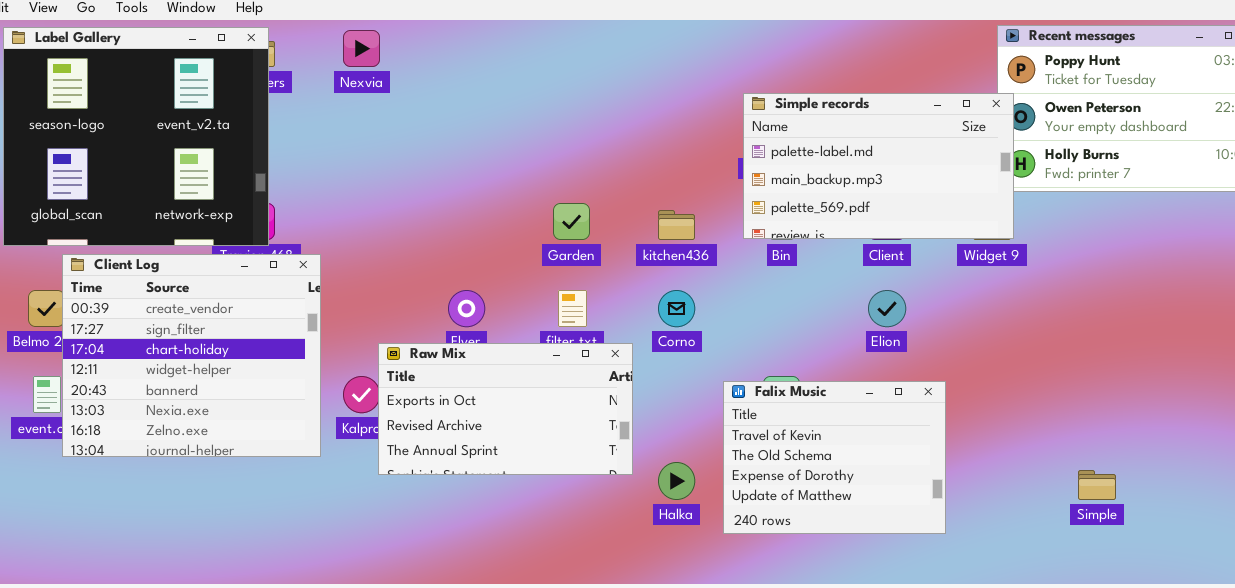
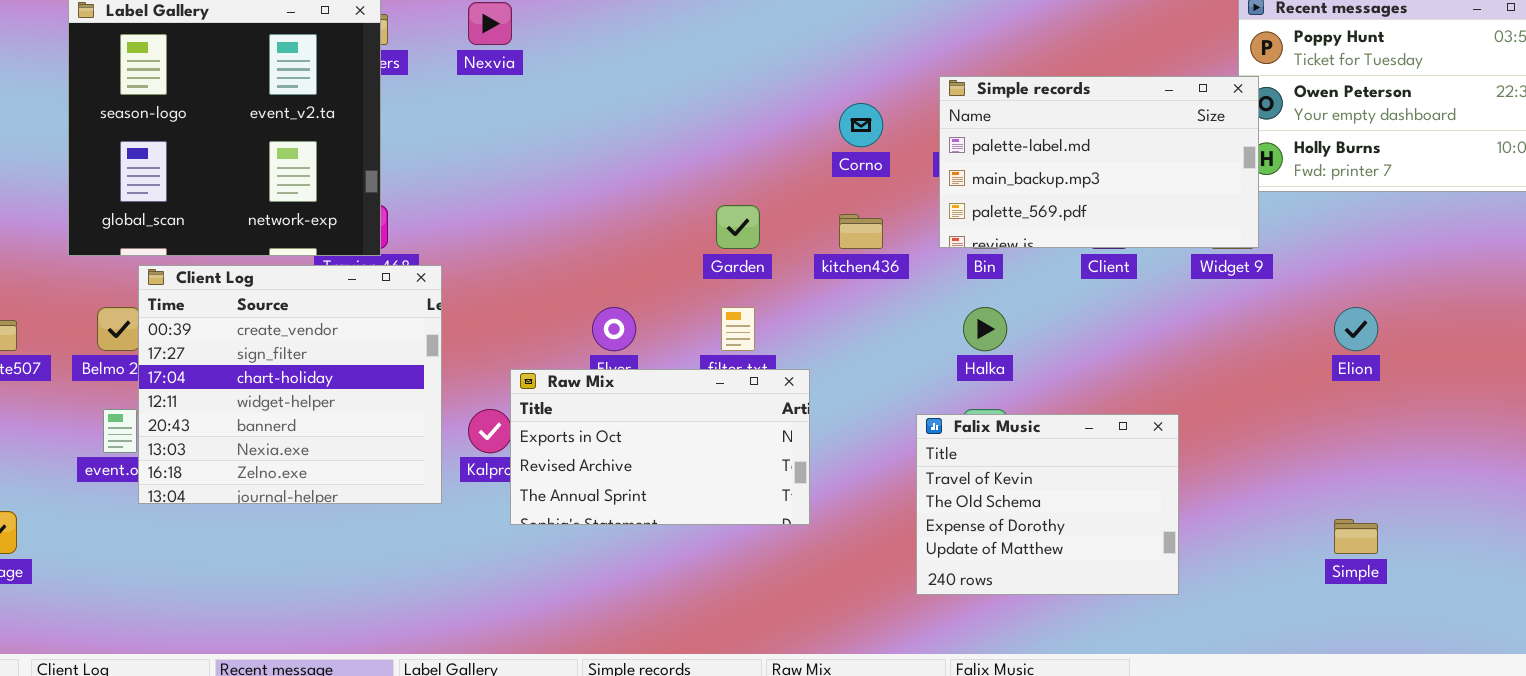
Corno: [658,290,695,327] -> [839,103,883,147], moved
Elion: [868,290,906,327] -> [1334,307,1378,351], moved
Halka: [658,462,695,500] -> [963,307,1007,351], moved

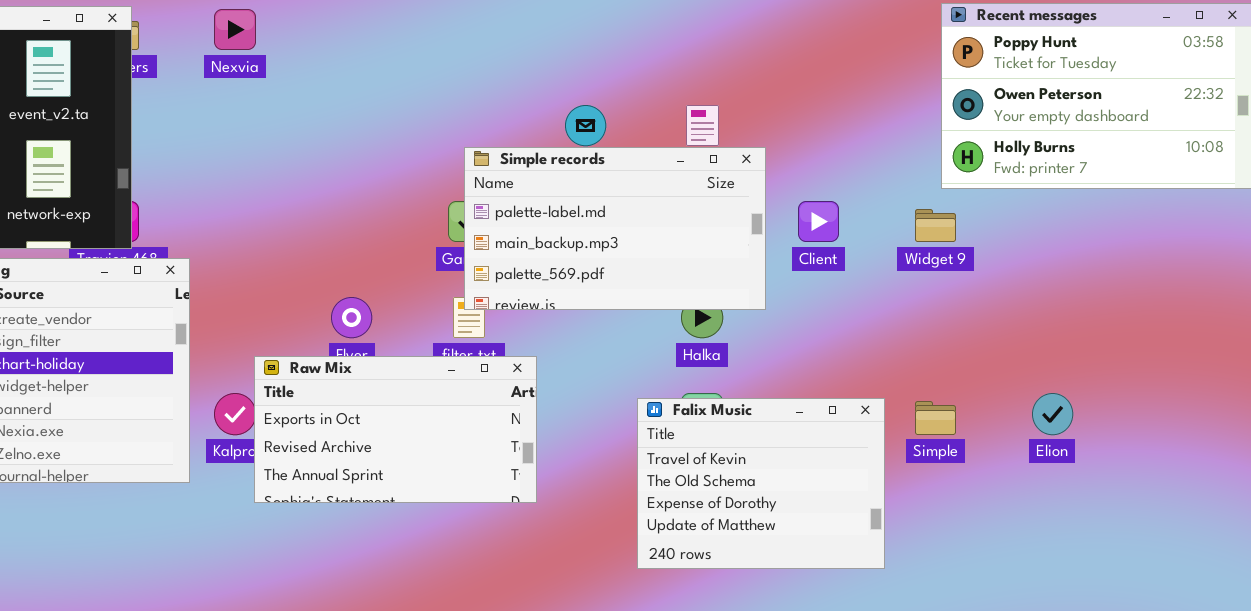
Simple records: [939,76,1259,248] -> [464,147,766,310], moved
Elion: [1334,307,1378,351] -> [1032,393,1073,435], moved
Simple: [1334,519,1378,554] -> [915,401,956,435], moved

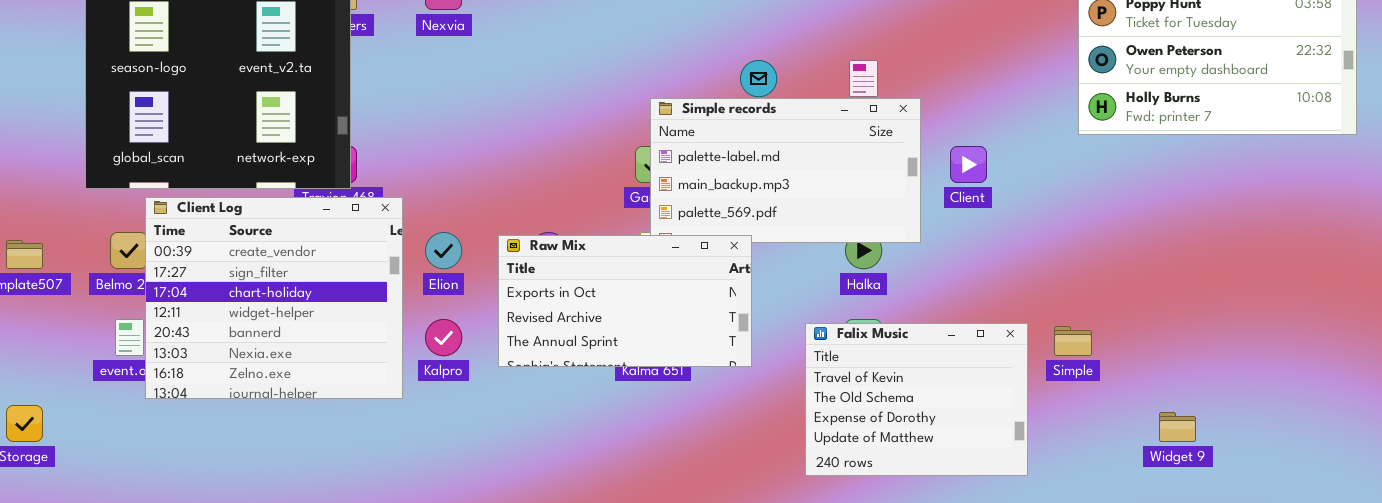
Widget 9: [915,209,956,242] -> [1159,412,1196,442], moved
Raw Mix: [254,356,537,503] -> [498,235,752,367], moved
Elion: [1032,393,1073,435] -> [425,232,462,269], moved

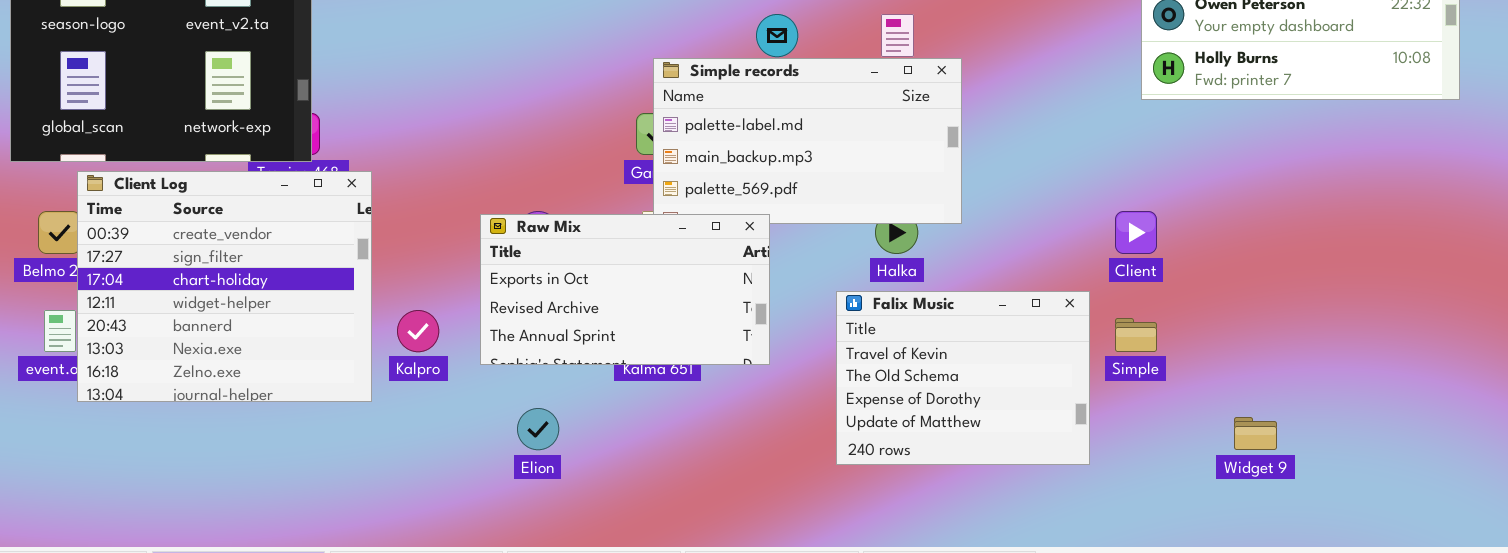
Client: [950,146,987,183] -> [1115,211,1157,254], moved
Elion: [425,232,462,269] -> [517,408,559,450], moved
Falix Music: [805,323,1028,476] -> [836,291,1090,465], moved

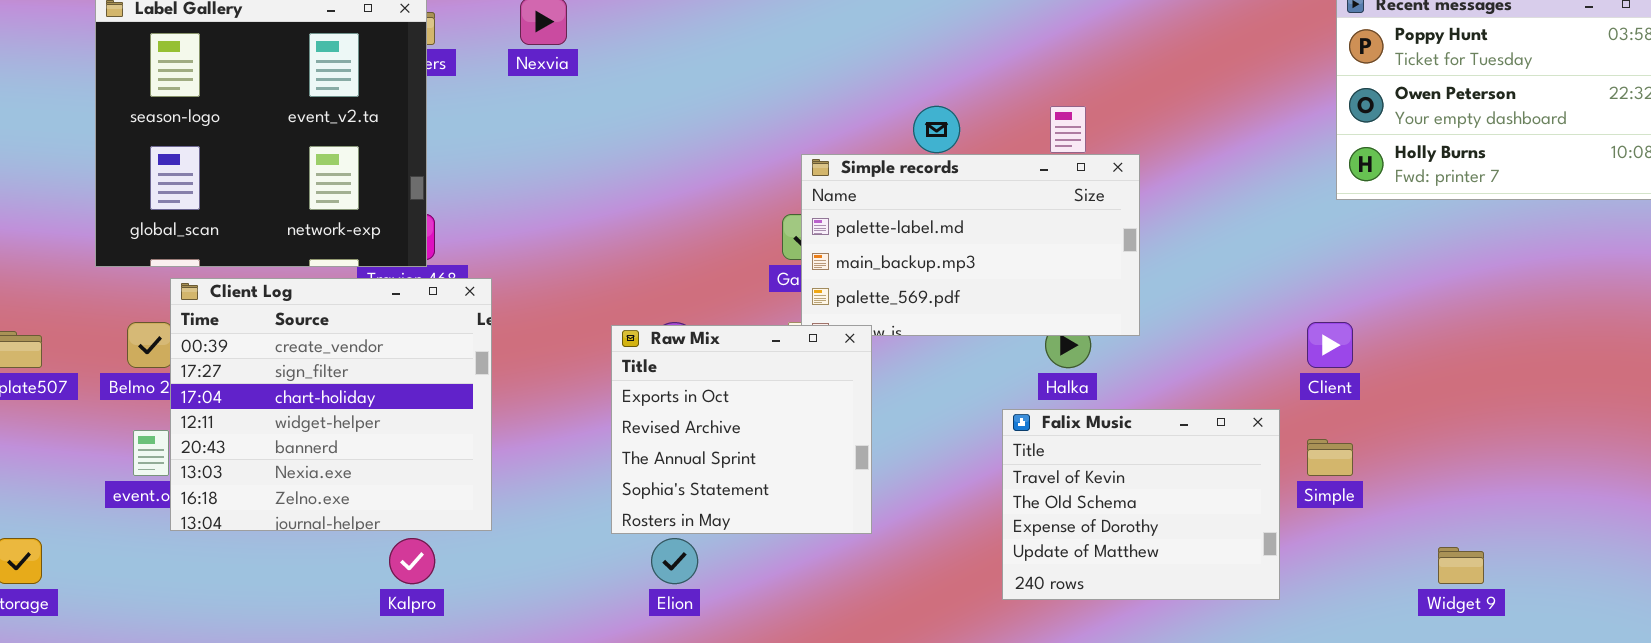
Raw Mix: [480,214,770,365] -> [611,325,872,534], resized
Kalpro: [397,310,439,352] -> [389,538,435,584], moved

